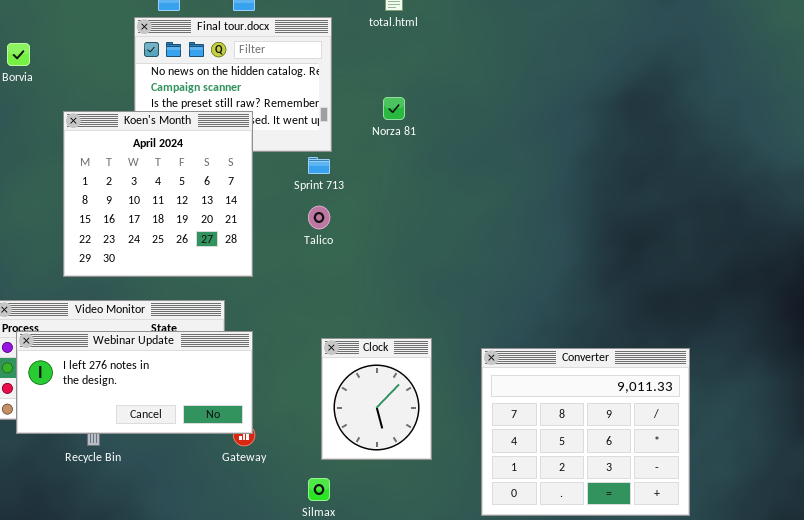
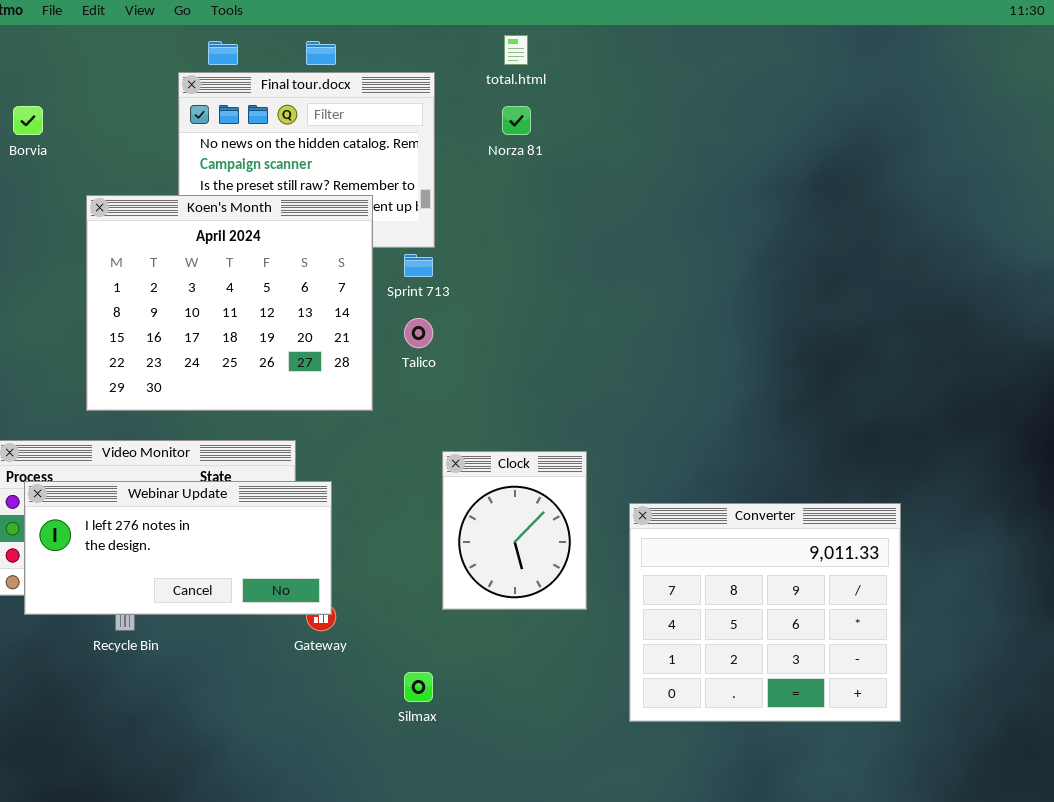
Norza 81: [383,97,405,120] -> [502,106,531,135], moved
Koen's Month: [63,111,253,277] -> [86,195,373,411], resized
Clock: [321,338,432,460] -> [442,451,587,610], moved

